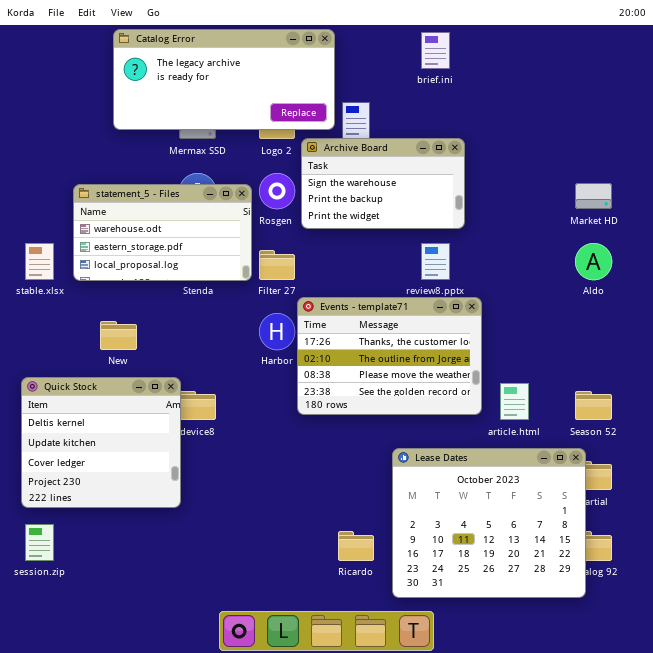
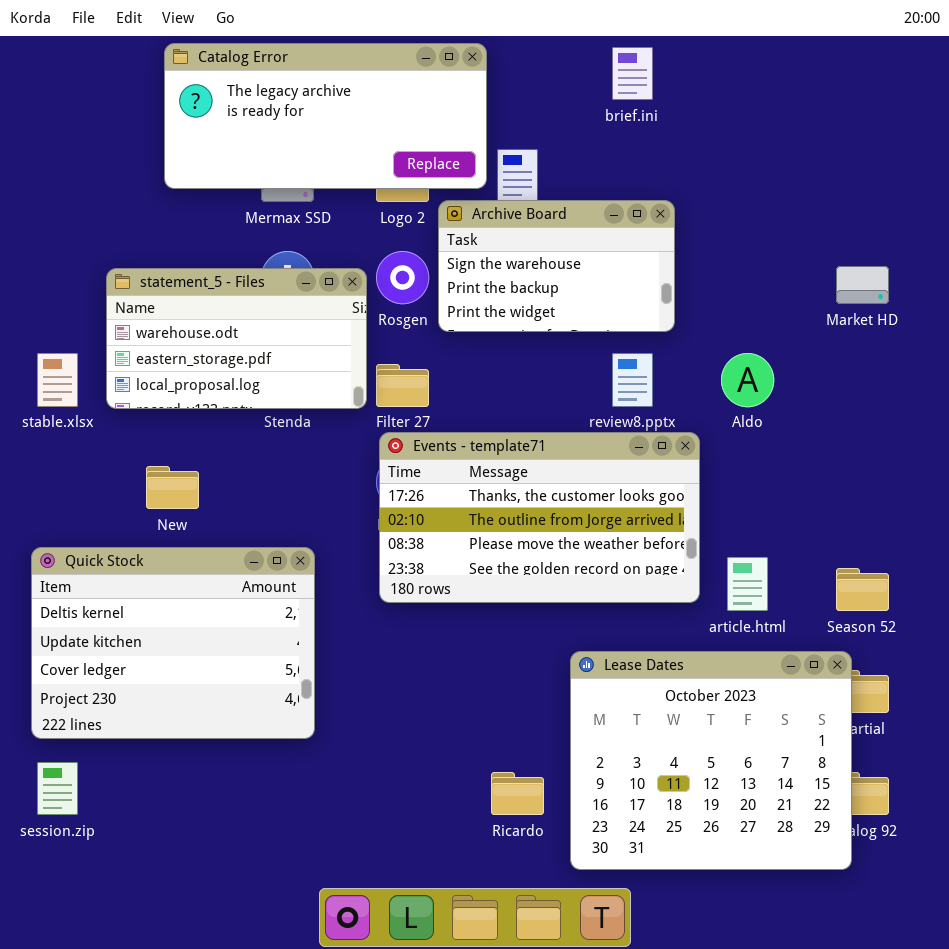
Aldo: [575,243,612,280] -> [721,353,774,407], moved
Events - template71: [297,297,482,415] -> [379,432,700,603], resized
Quick Stock: [21,377,181,508] -> [31,547,315,739], resized

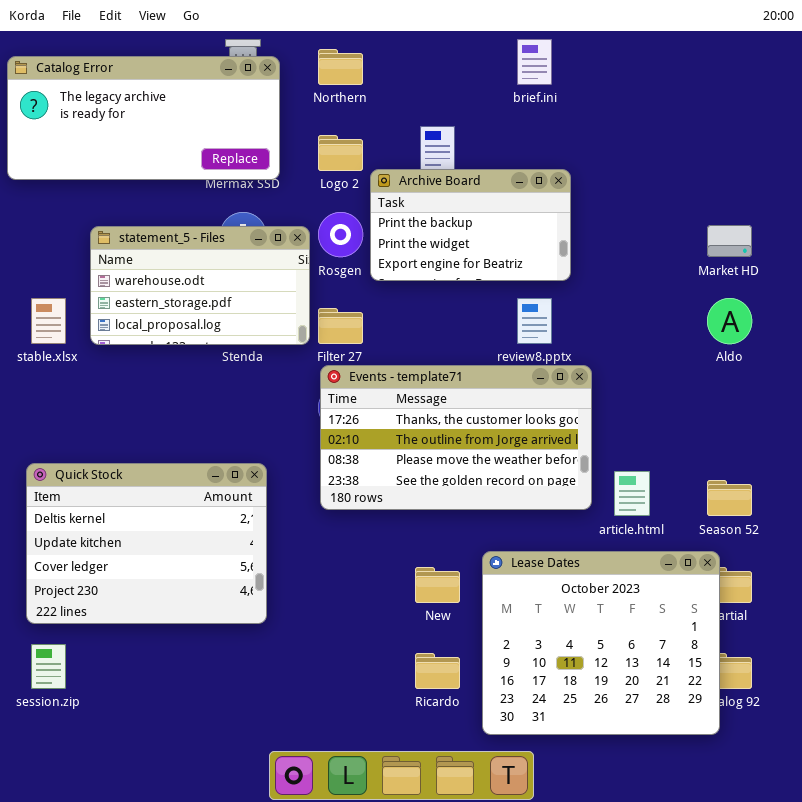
Catalog Error: [164,43,487,189] -> [7,56,280,180], moved
Archive Board: [438,200,675,332] -> [370,169,571,281], scrolled down 1 row
Aldo: [721,353,774,407] -> [707,298,752,344], moved
New: [146,466,199,509] -> [415,567,460,603], moved

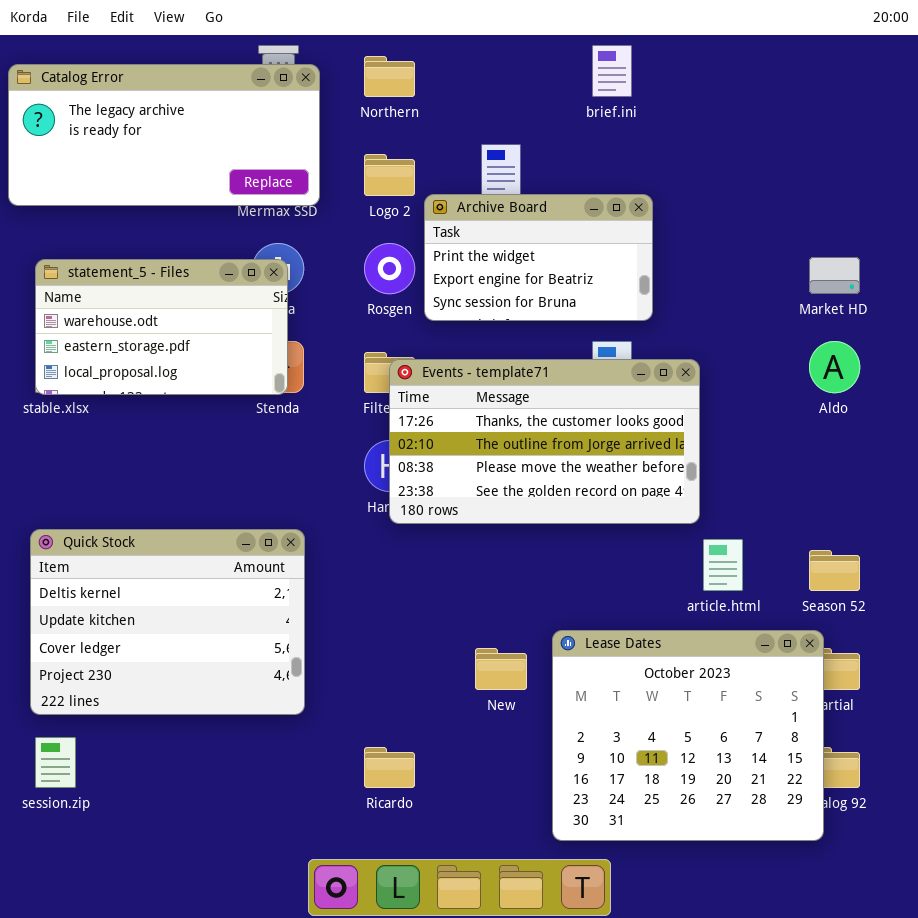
Archive Board: [370,169,571,281] -> [424,194,653,321], scrolled down 1 row
statement_5 - Files: [90,226,310,345] -> [35,259,288,395], moved
Events - template71: [320,365,592,510] -> [389,359,700,524], moved
Ricardo: [415,653,460,689] -> [364,747,415,788], moved

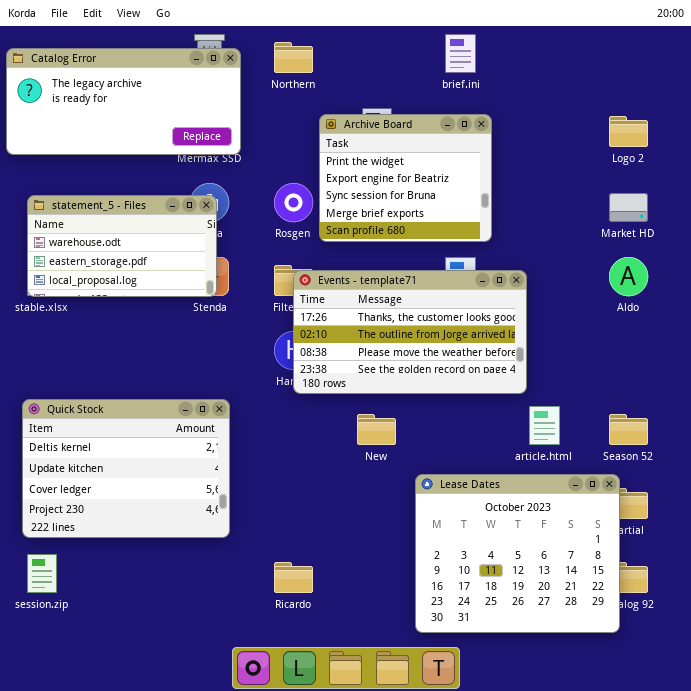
Logo 2: [364,154,415,196] -> [609,116,648,147], moved
Archive Board: [424,194,653,321] -> [319,114,492,242], resized
New: [475,648,527,690] -> [357,414,396,445], moved

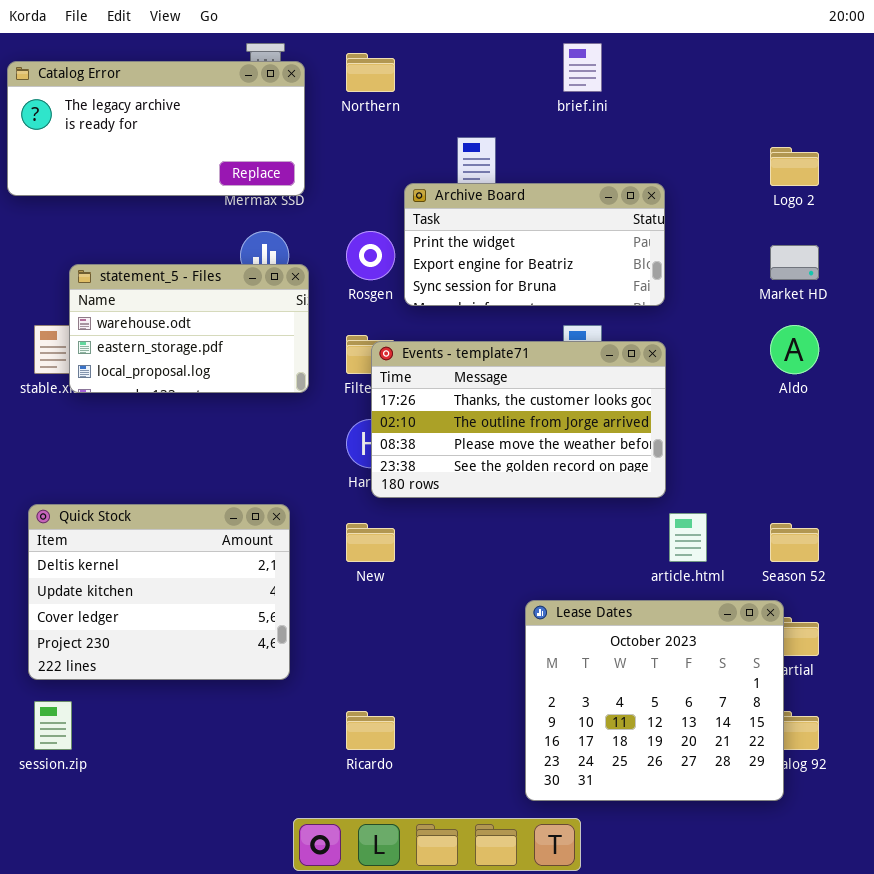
Archive Board: [319,114,492,242] -> [404,183,665,306], resized
statement_5 - Files: [27,195,217,297] -> [69,264,309,393], moved
New: [357,414,396,445] -> [346,523,395,562], moved

